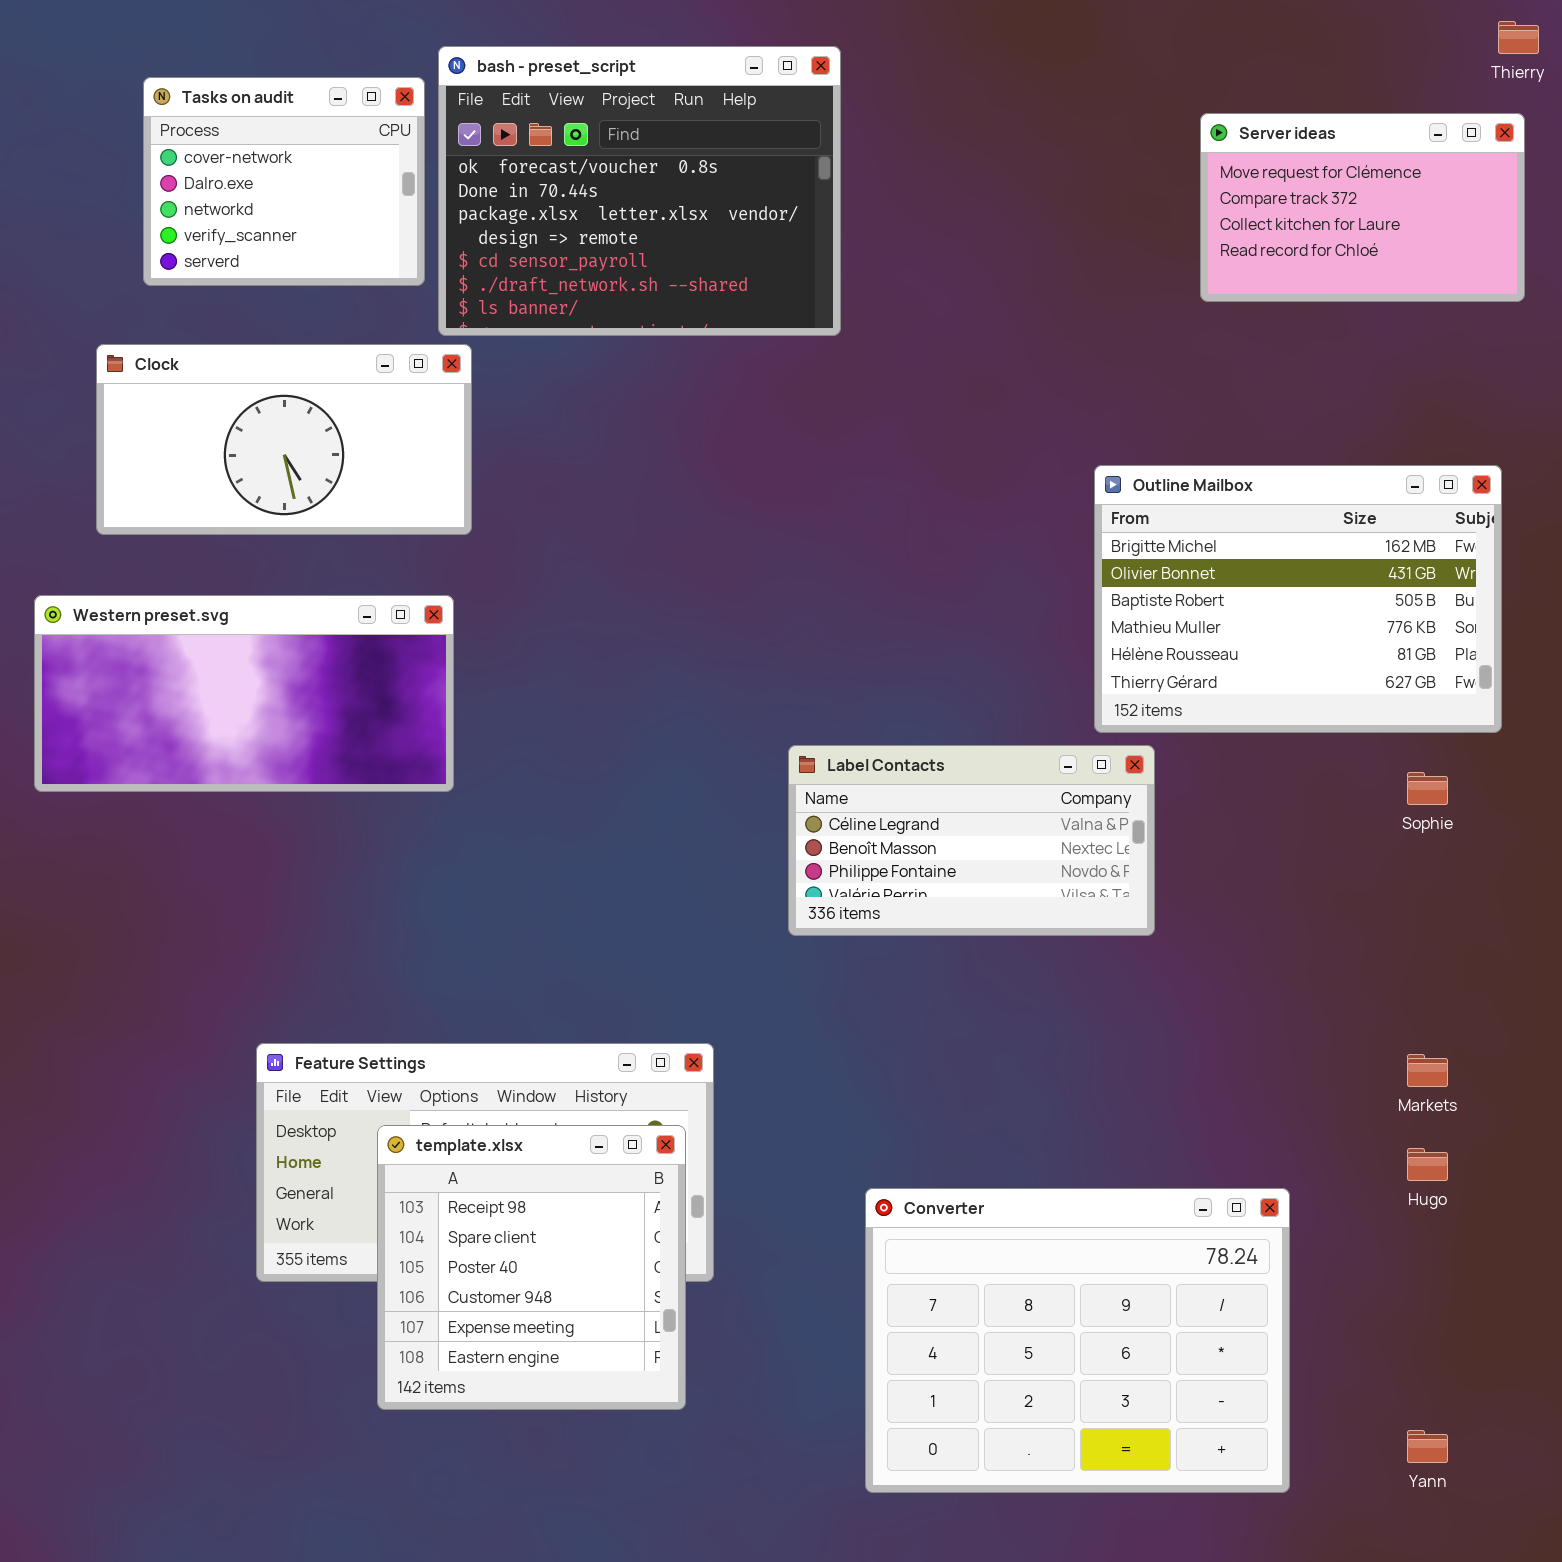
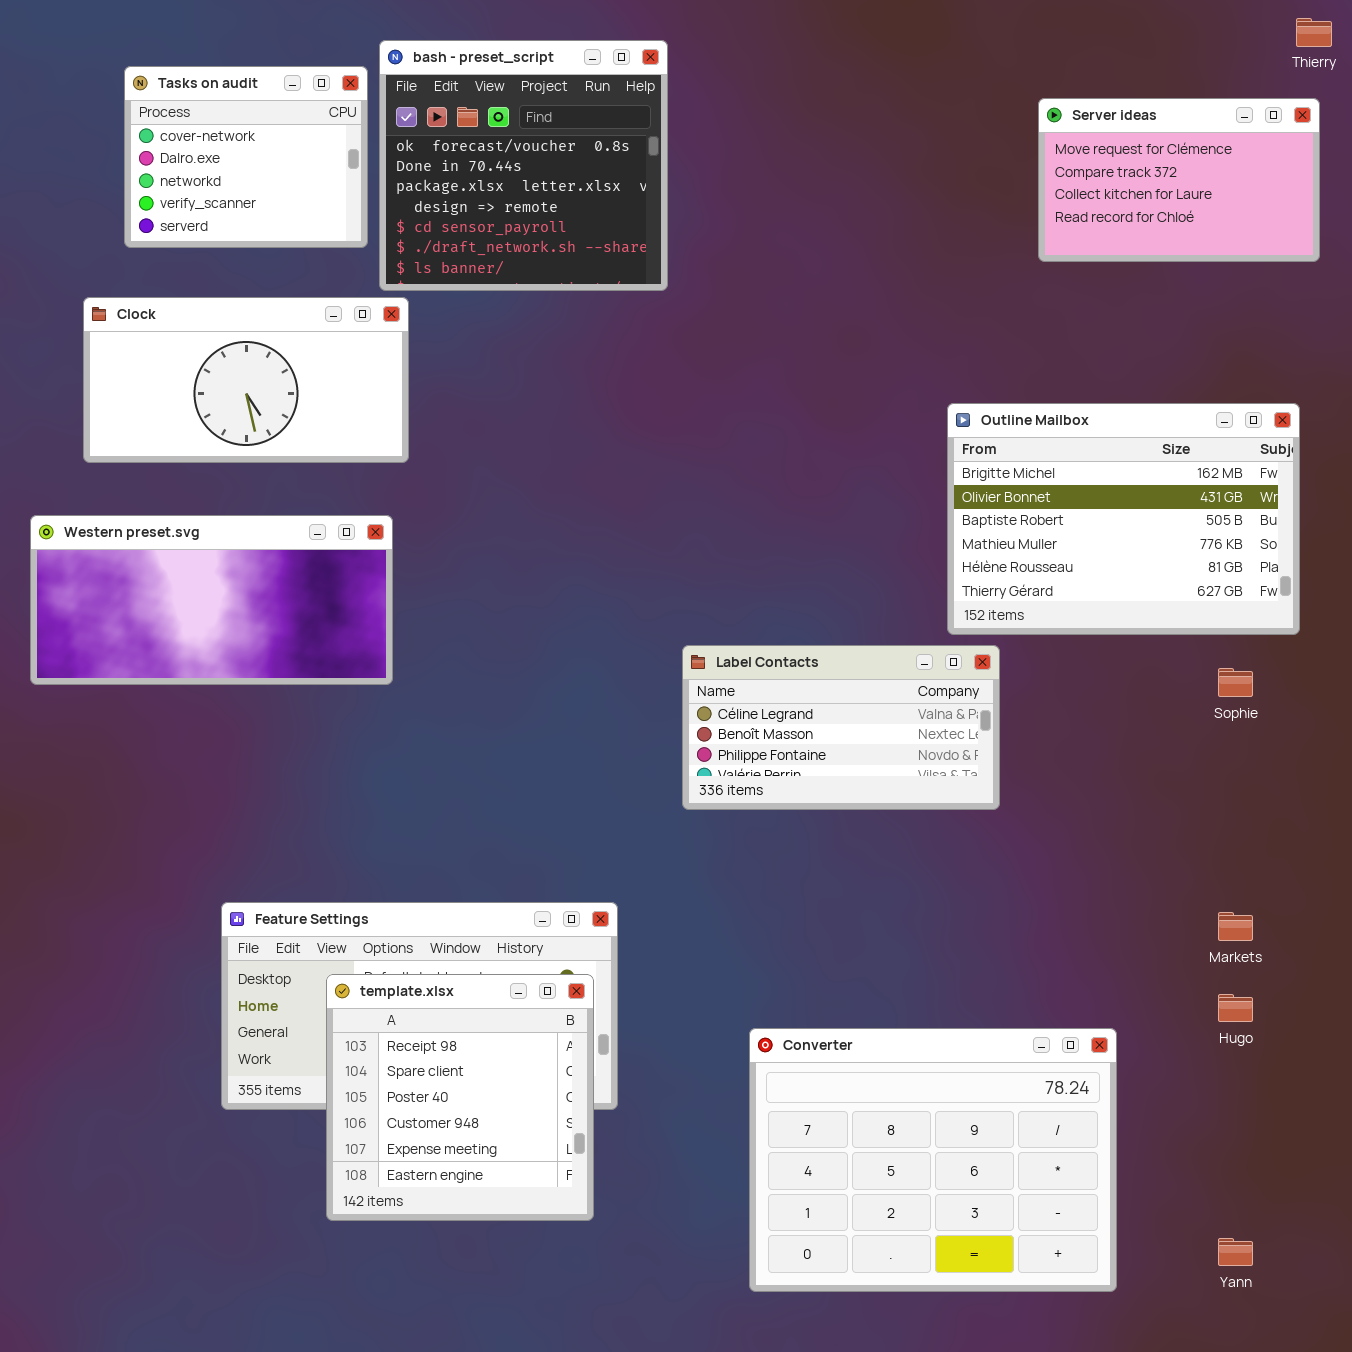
bash - preset_script: [438,46,841,336] -> [379,40,668,291], resized

